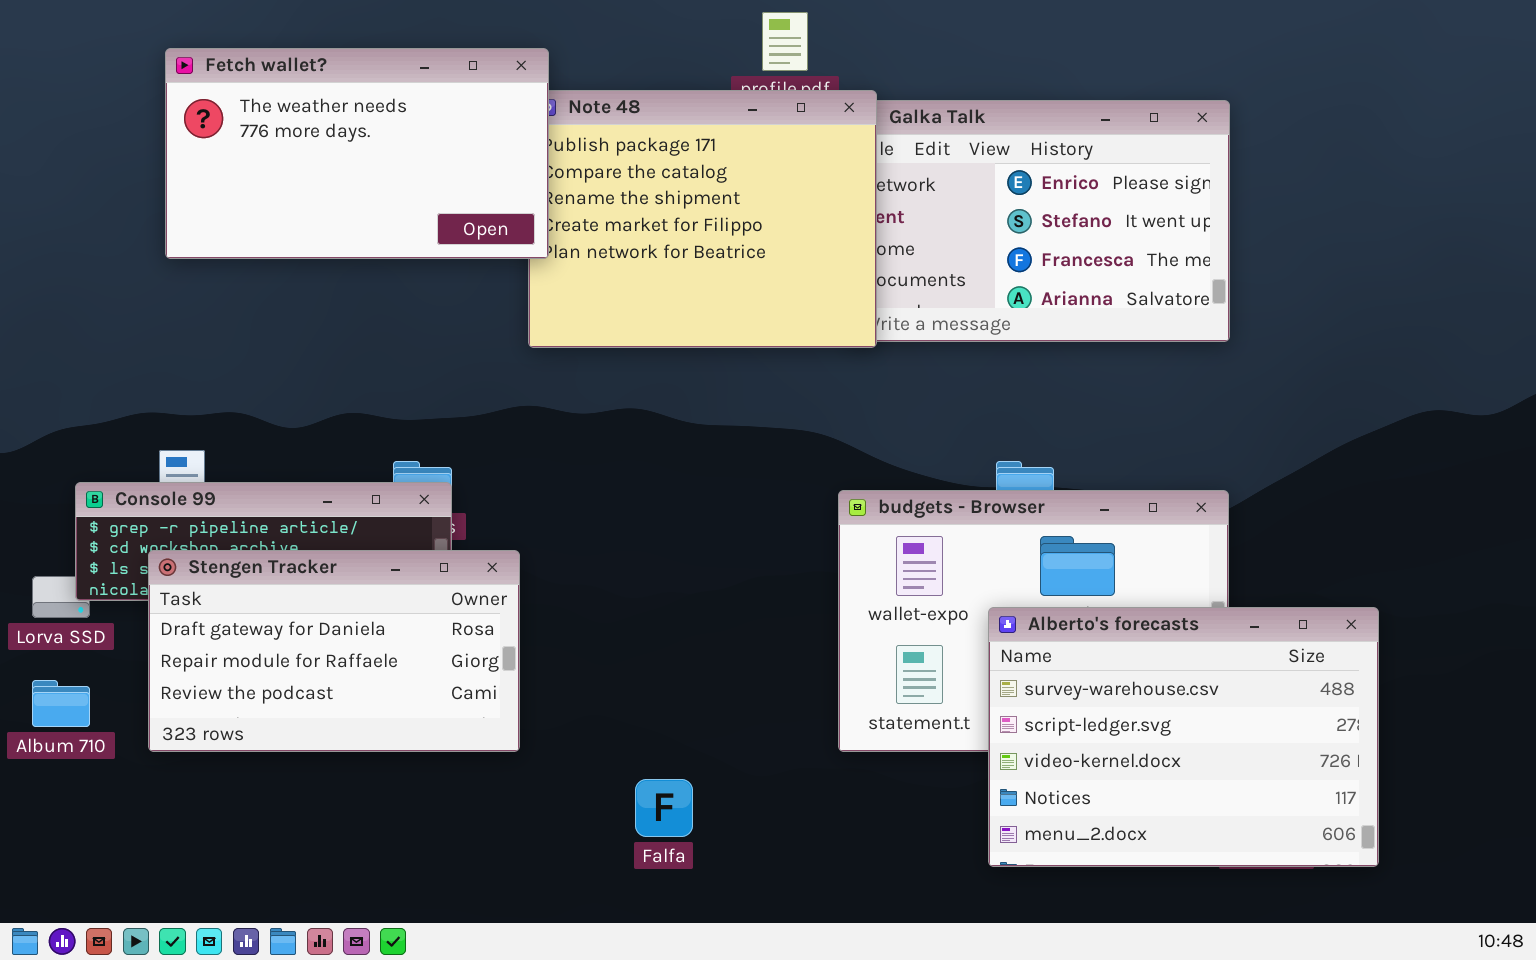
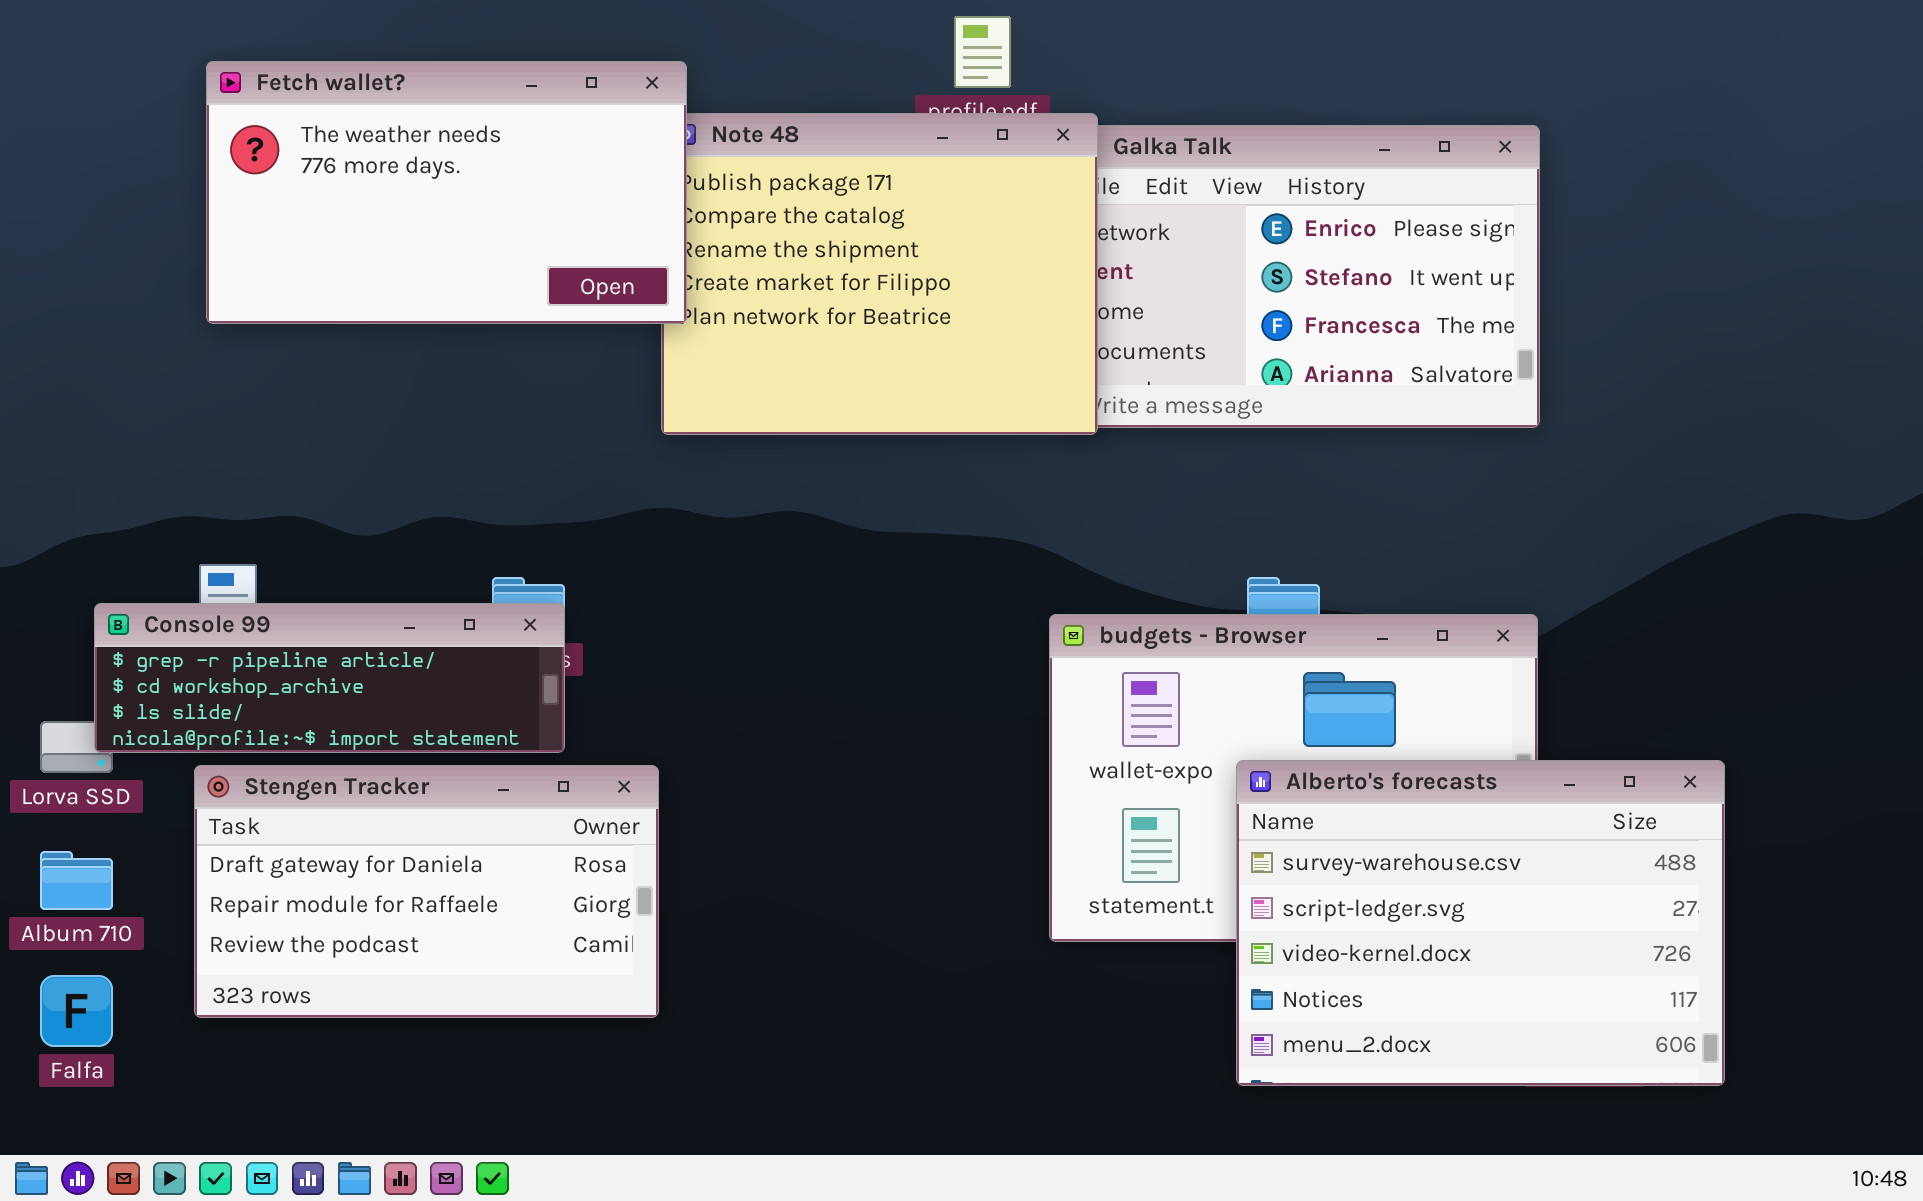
Stengen Tracker: [148,550,520,752] -> [194,765,659,1018], moved
Falfa: [635,779,693,837] -> [40,975,113,1047], moved

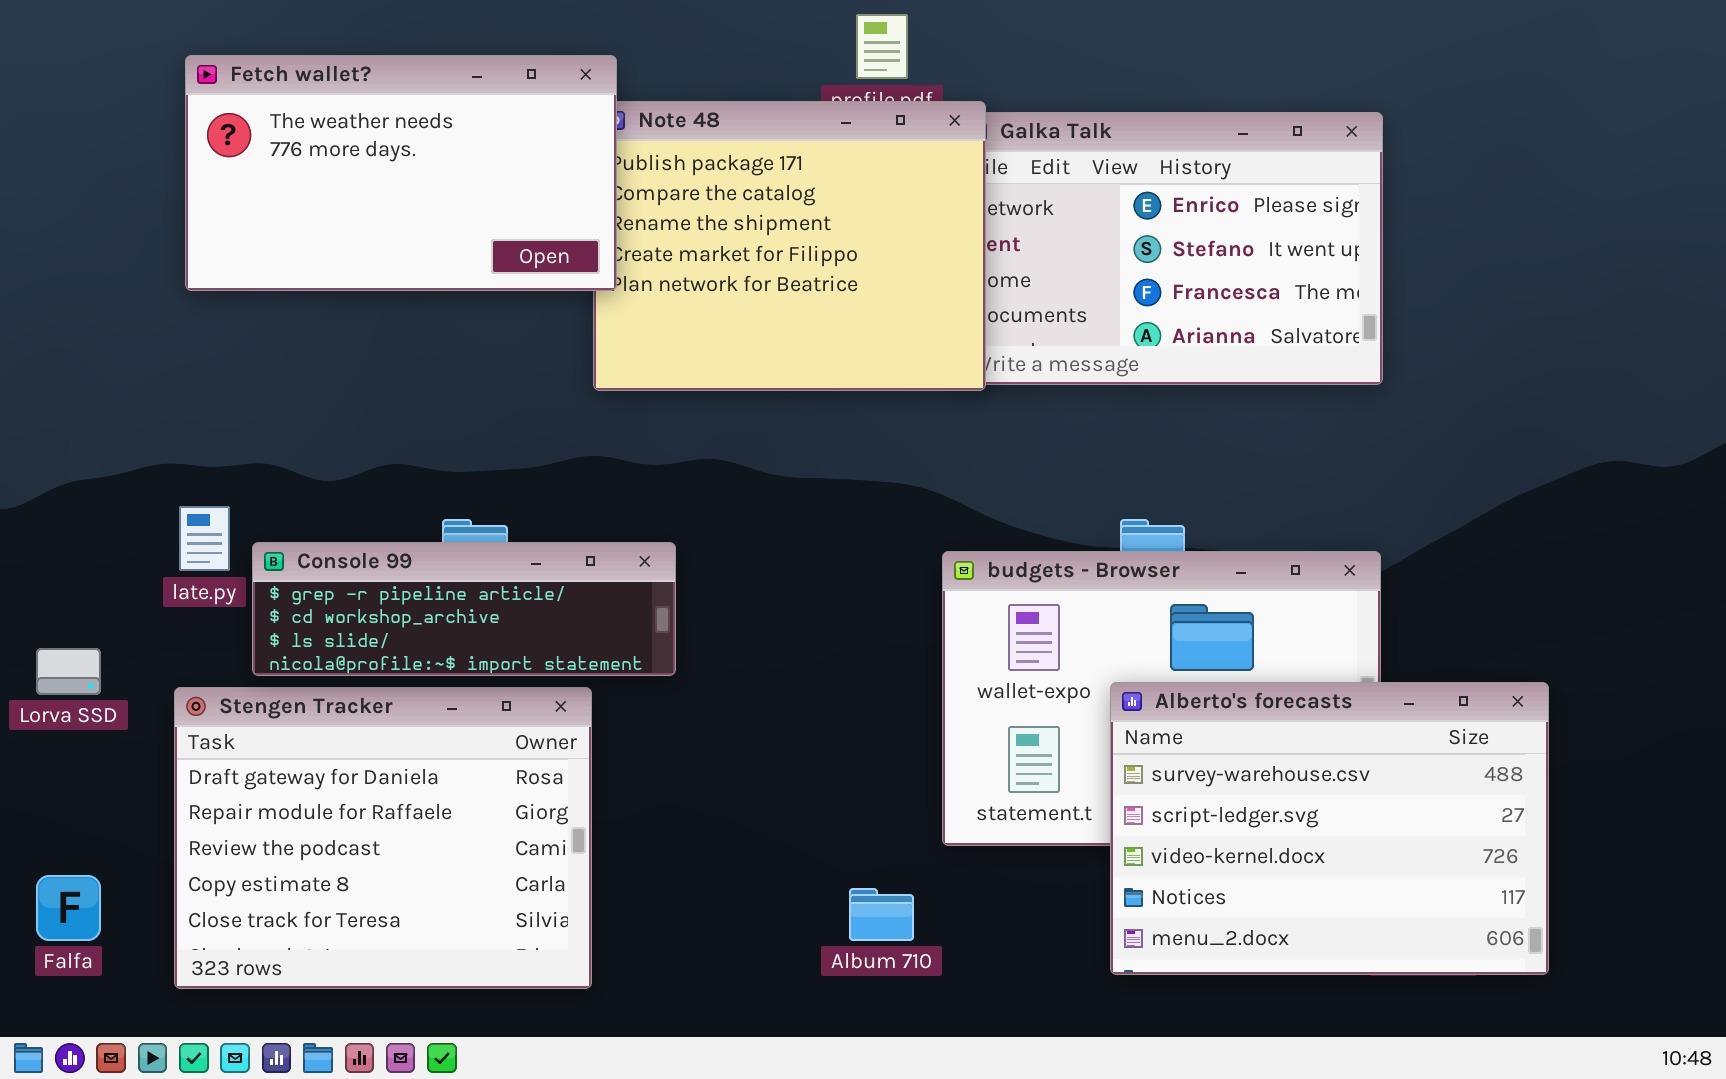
Console 99: [94,603,565,753] -> [252,542,676,676], moved
Stengen Tracker: [194,765,659,1018] -> [174,687,592,989], resized
Album 710: [40,851,113,910] -> [849,888,914,941], moved

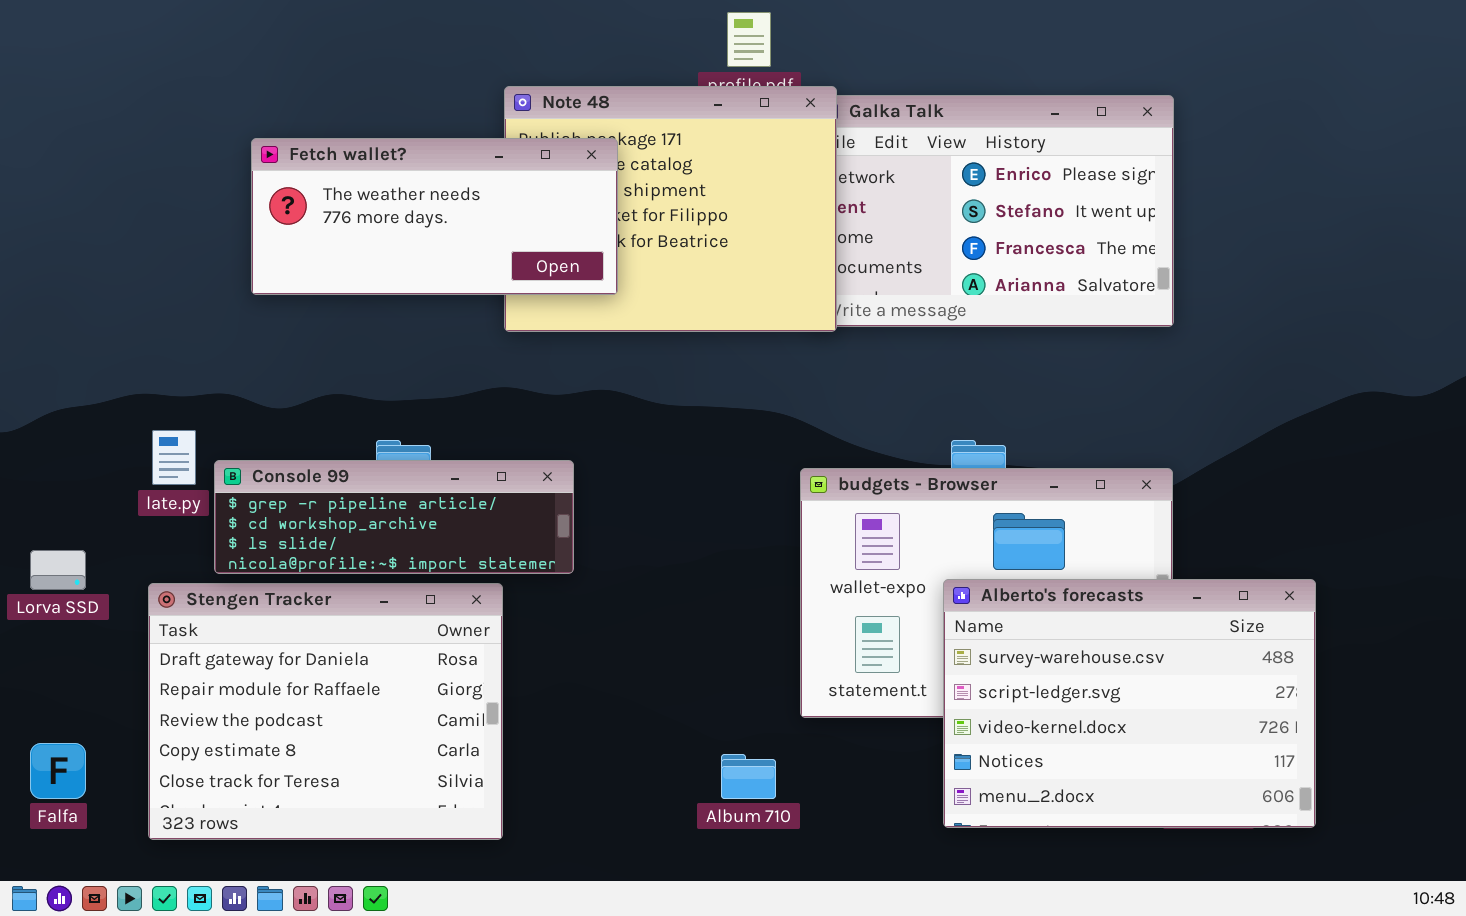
Fetch wallet?: [185,55,617,291] -> [251,138,618,295], moved, resized

